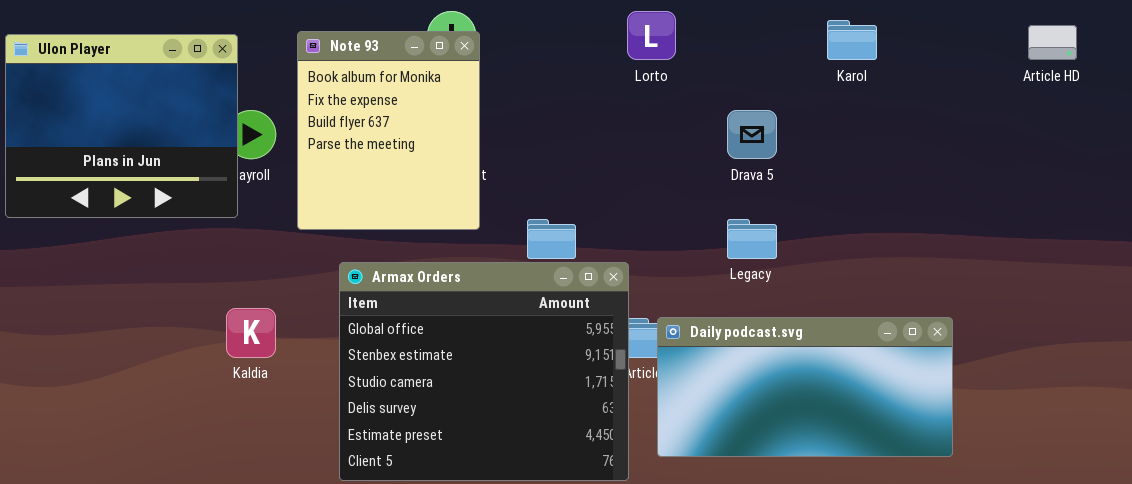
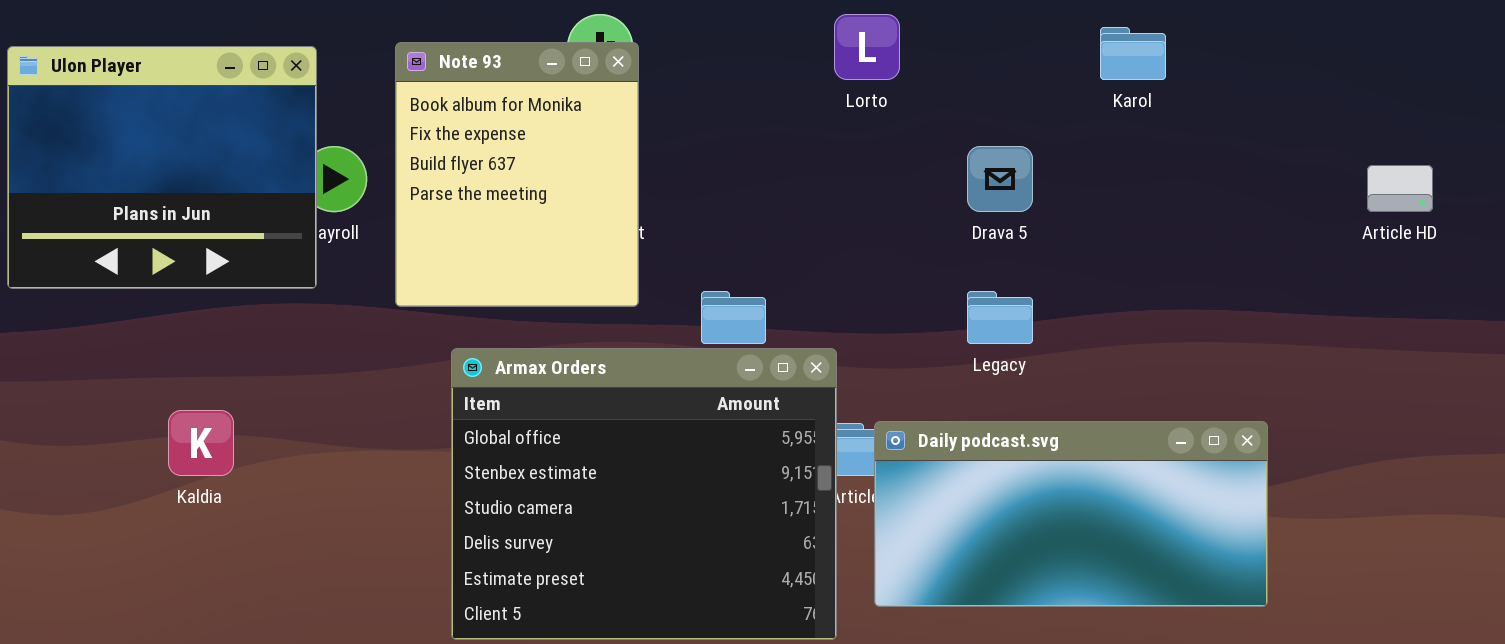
Article HD: [1028,25,1077,60] -> [1367,165,1433,212], moved
Kaldia: [226,308,276,358] -> [168,410,234,476], moved

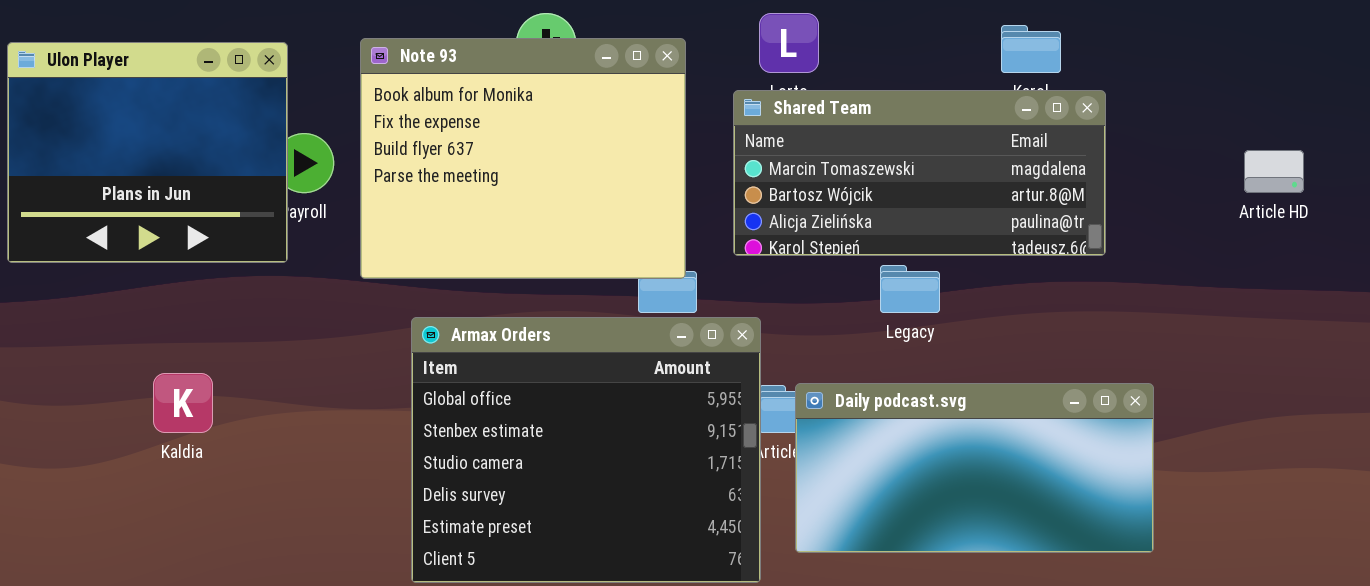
Note 93: [395,42,639,307] -> [360,38,686,279], resized
Shared Team: none -> [733,90,1106,256], opened

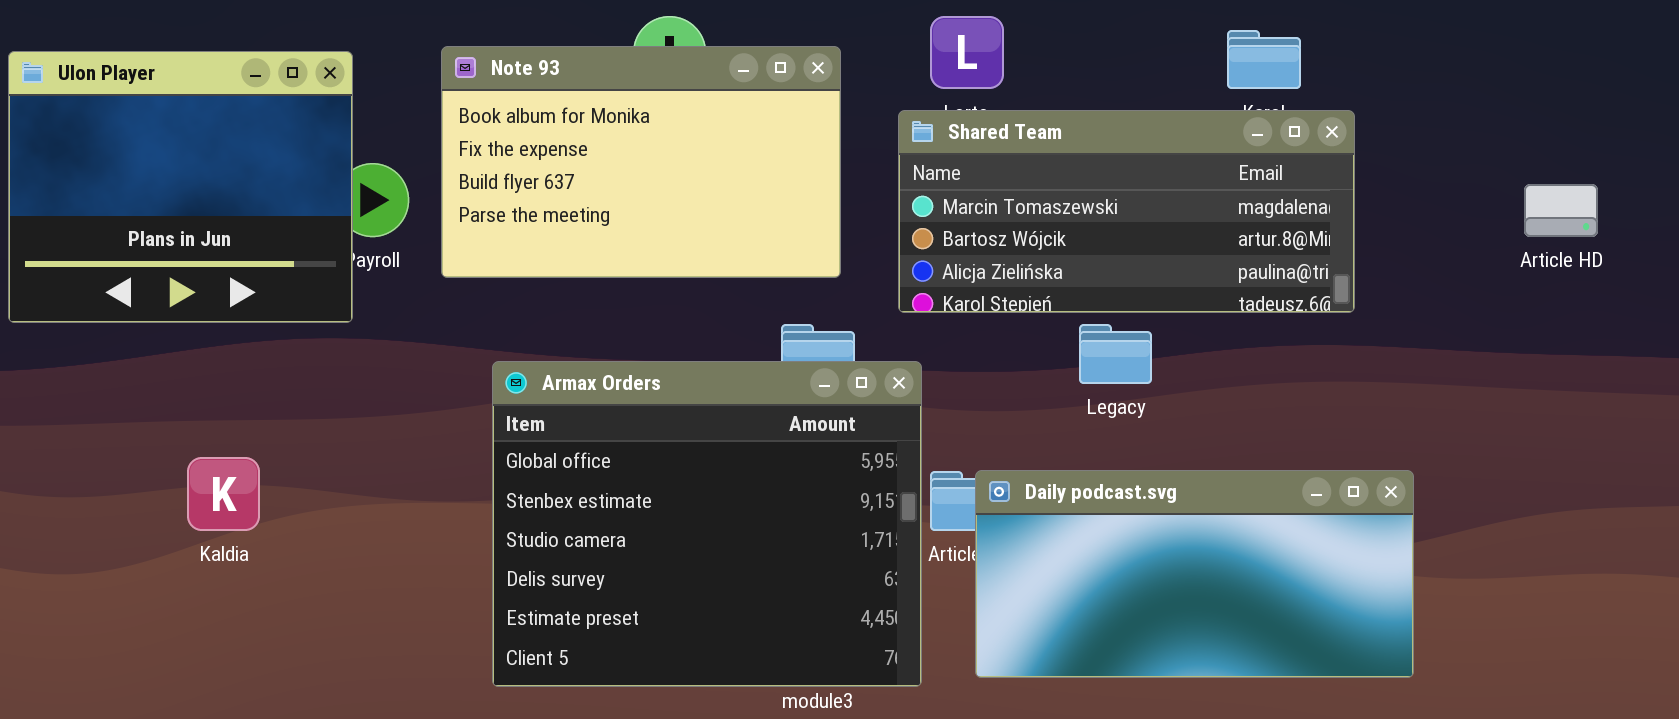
Note 93: [360,38,686,279] -> [441,46,841,278], resized
Armax Orders: [411,317,761,583] -> [492,361,922,687], moved

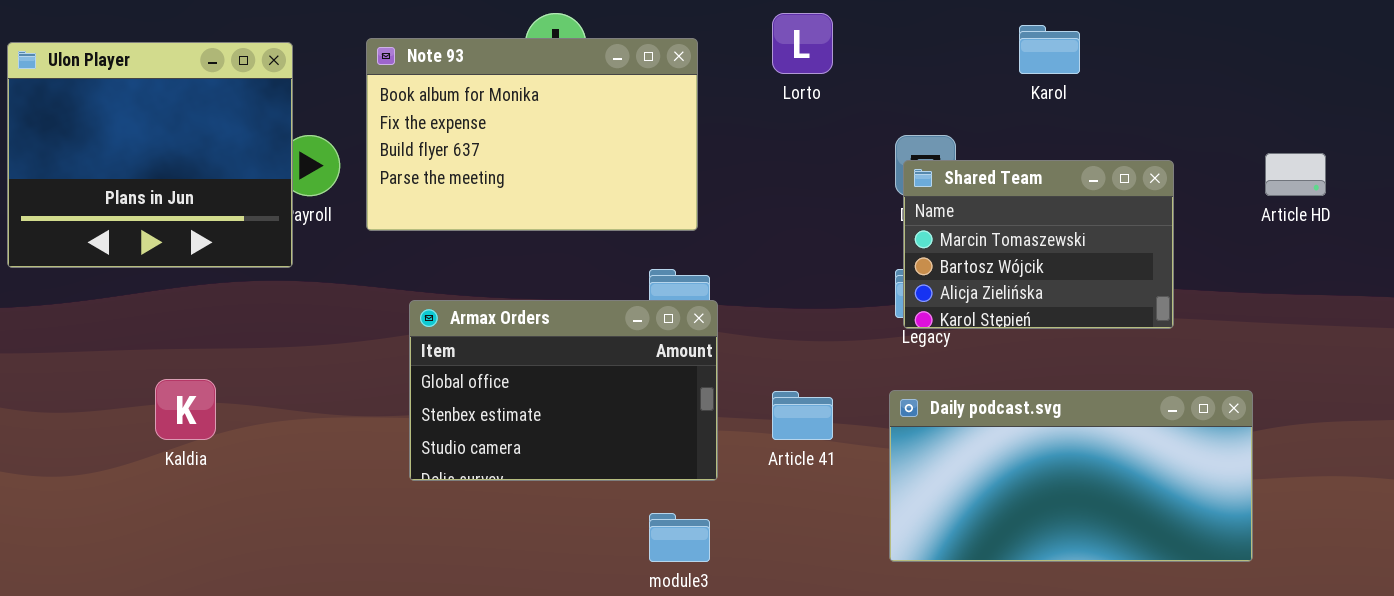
Shared Team: [898,110,1355,313] -> [903,160,1174,329], moved, resized
Armax Orders: [492,361,922,687] -> [409,300,718,481], resized
Daily podcast.svg: [975,470,1414,678] -> [889,390,1253,562], moved

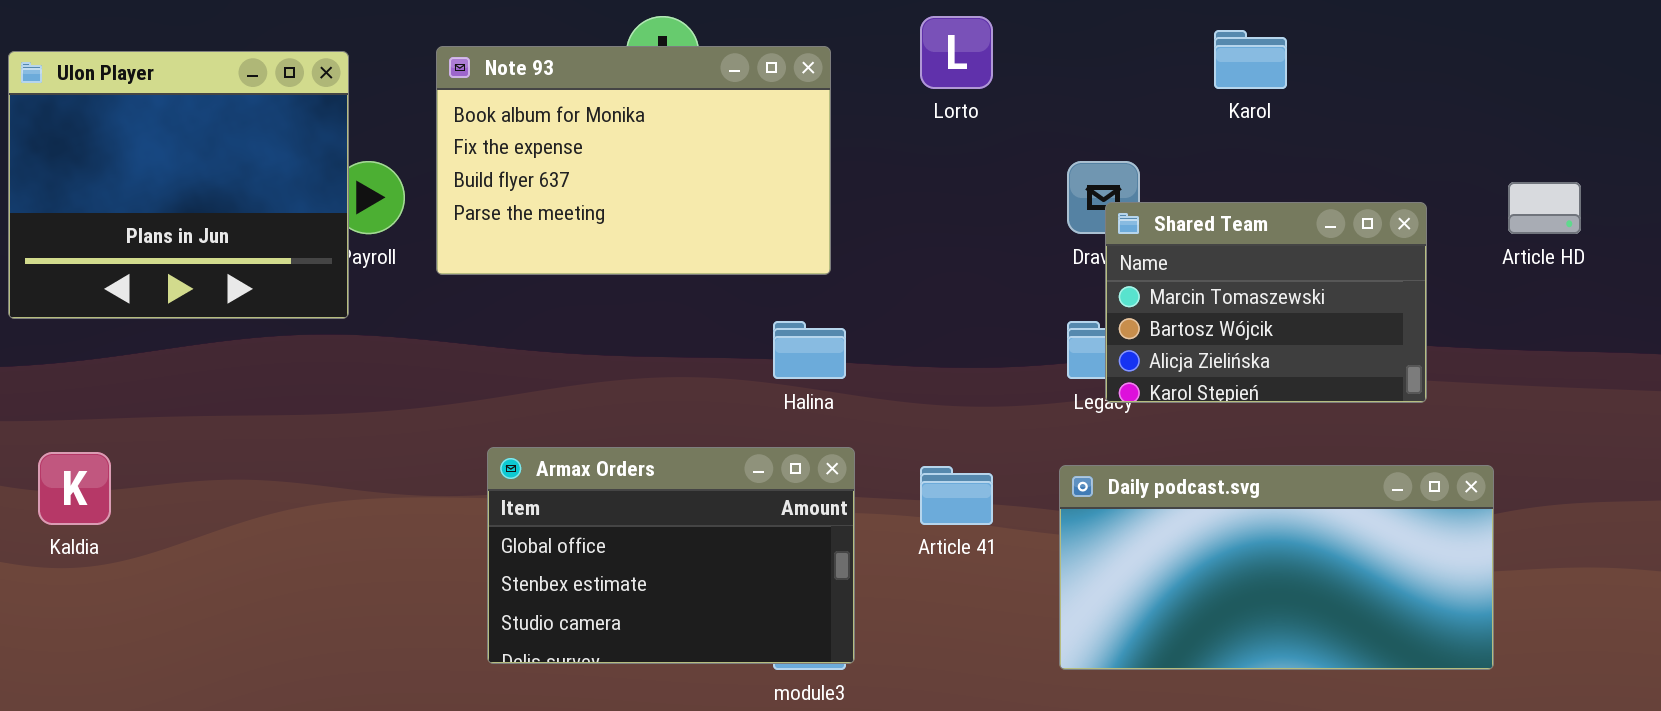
Shared Team: [903,160,1174,329] -> [1105,202,1427,403], moved
Armax Orders: [409,300,718,481] -> [487,447,855,664], moved
Kaldia: [155,379,216,440] -> [38,452,111,525], moved

